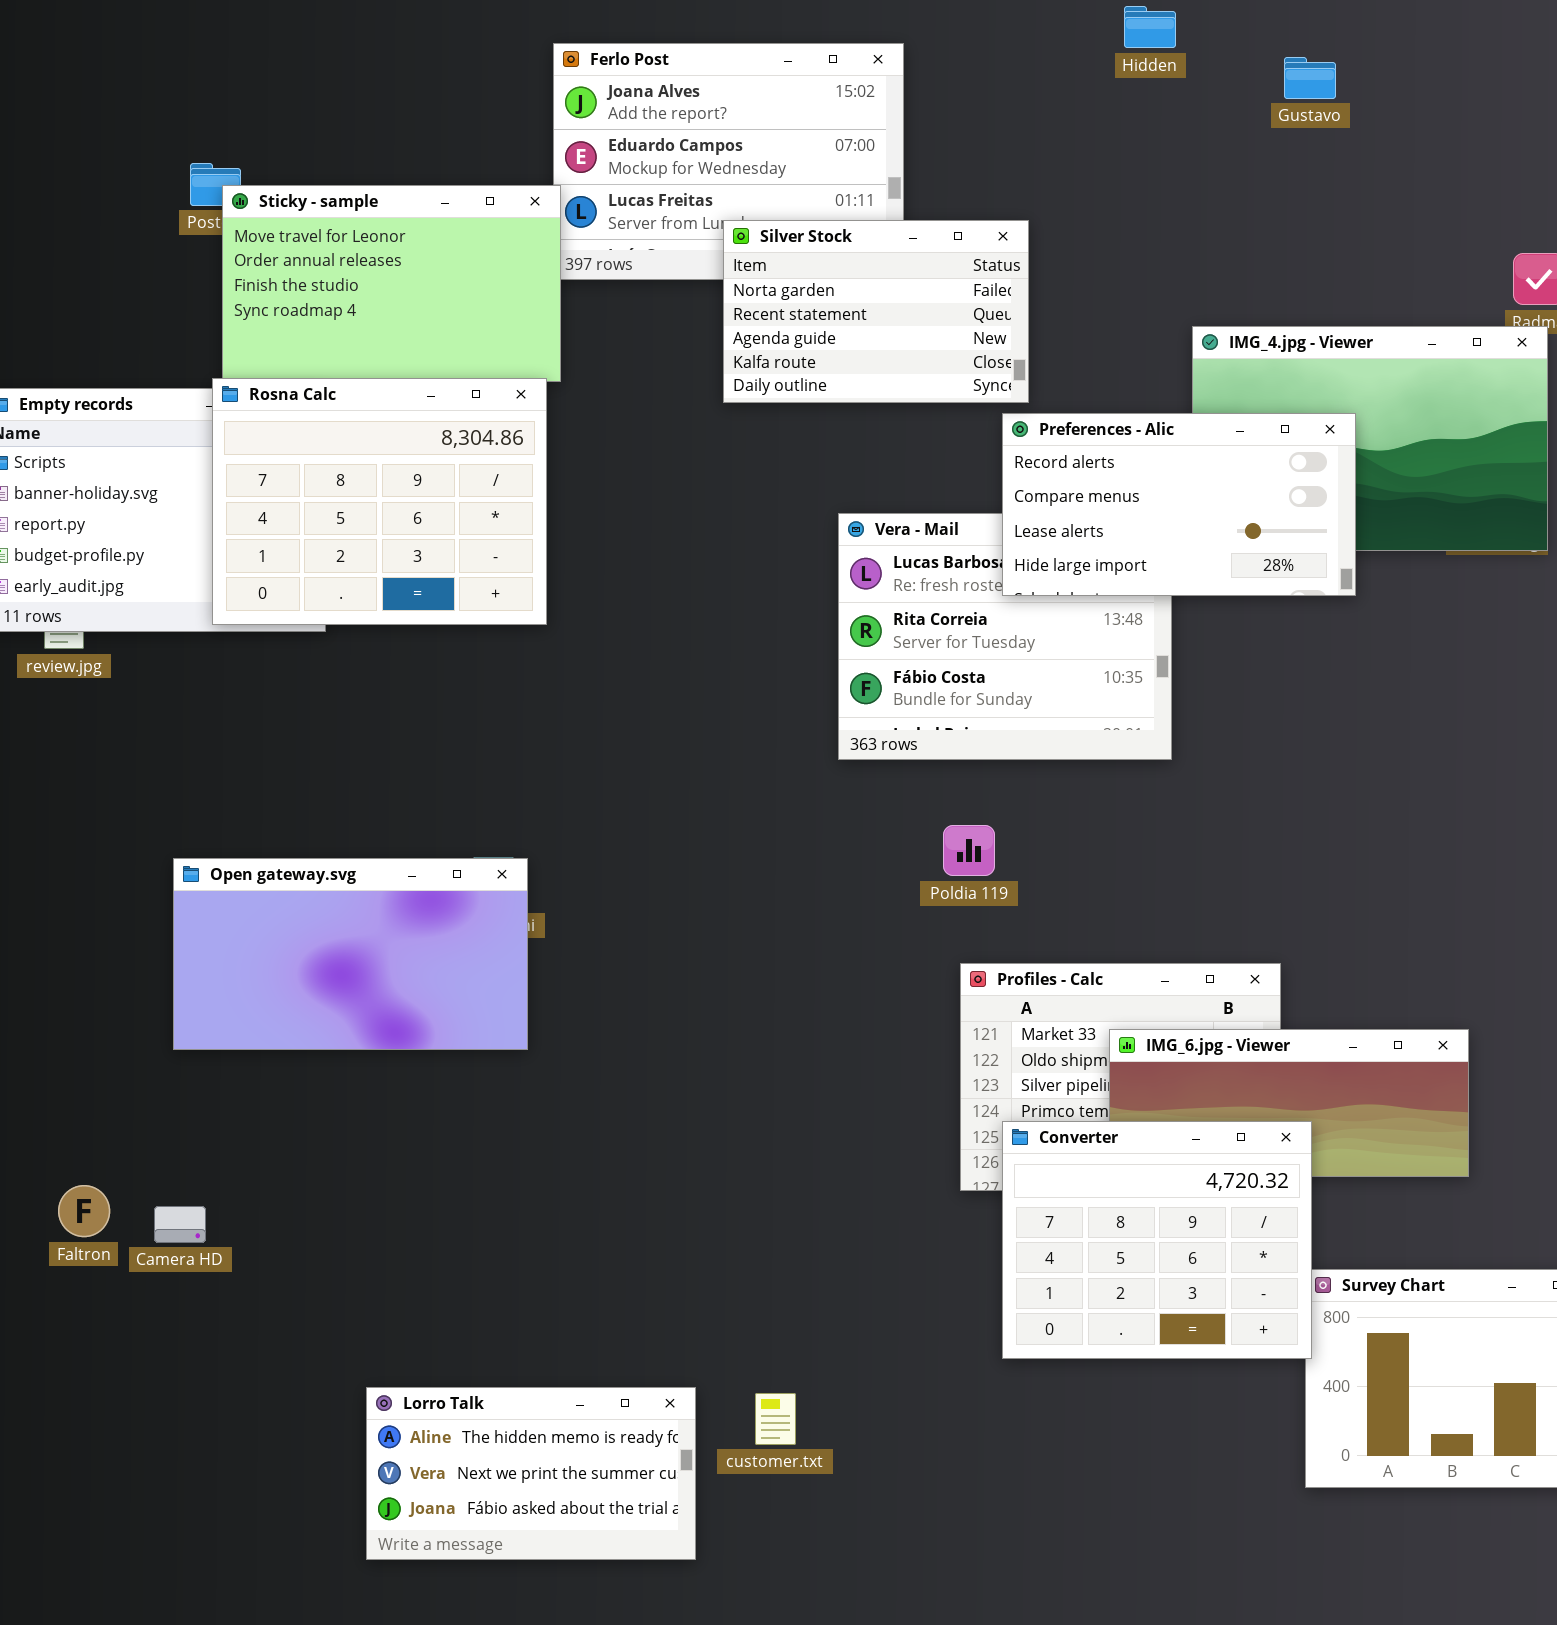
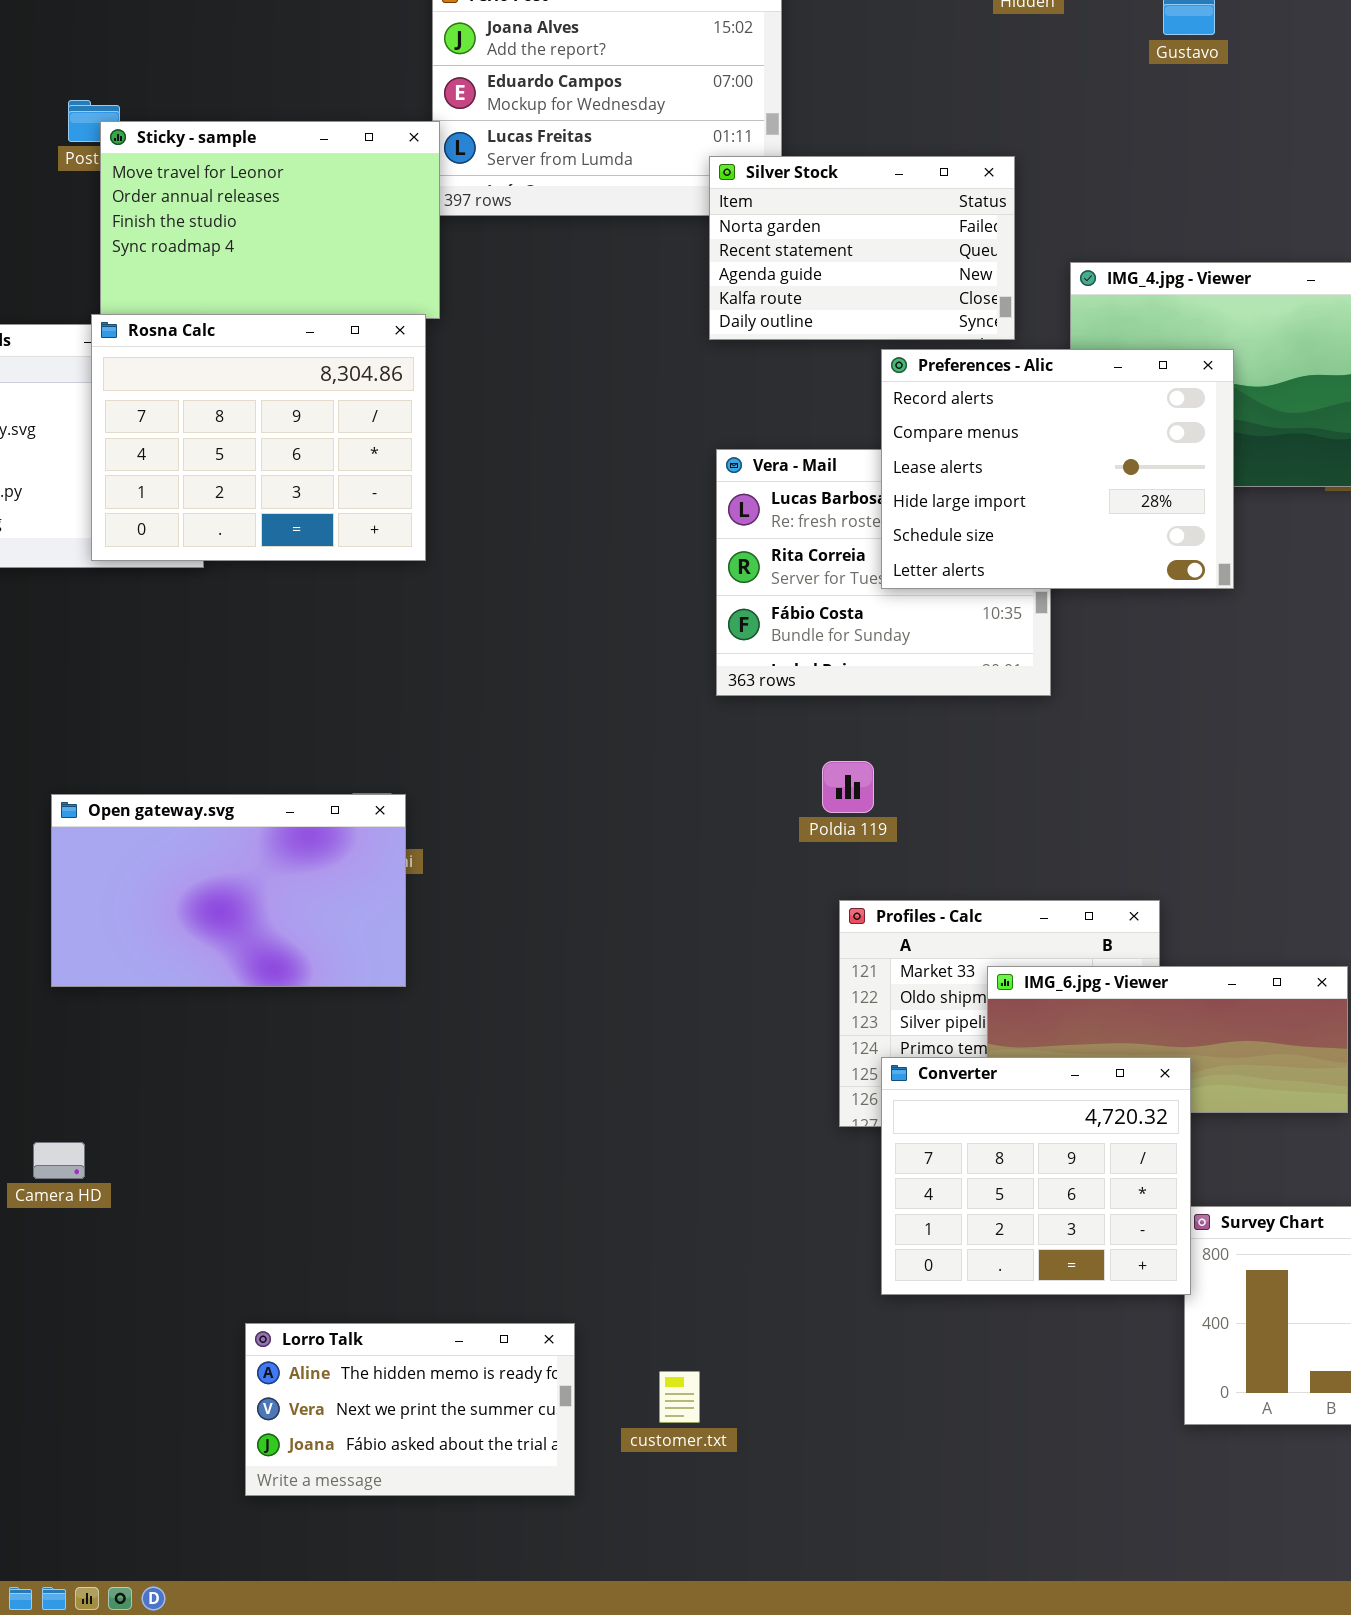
Silver Stock: [723,220,1029,403] -> [709,156,1015,340], moved
Preferences - Alic: [1002,413,1356,596] -> [881,349,1234,589], resized
customer.txt: [755,1393,796,1445] -> [659,1371,700,1423], moved

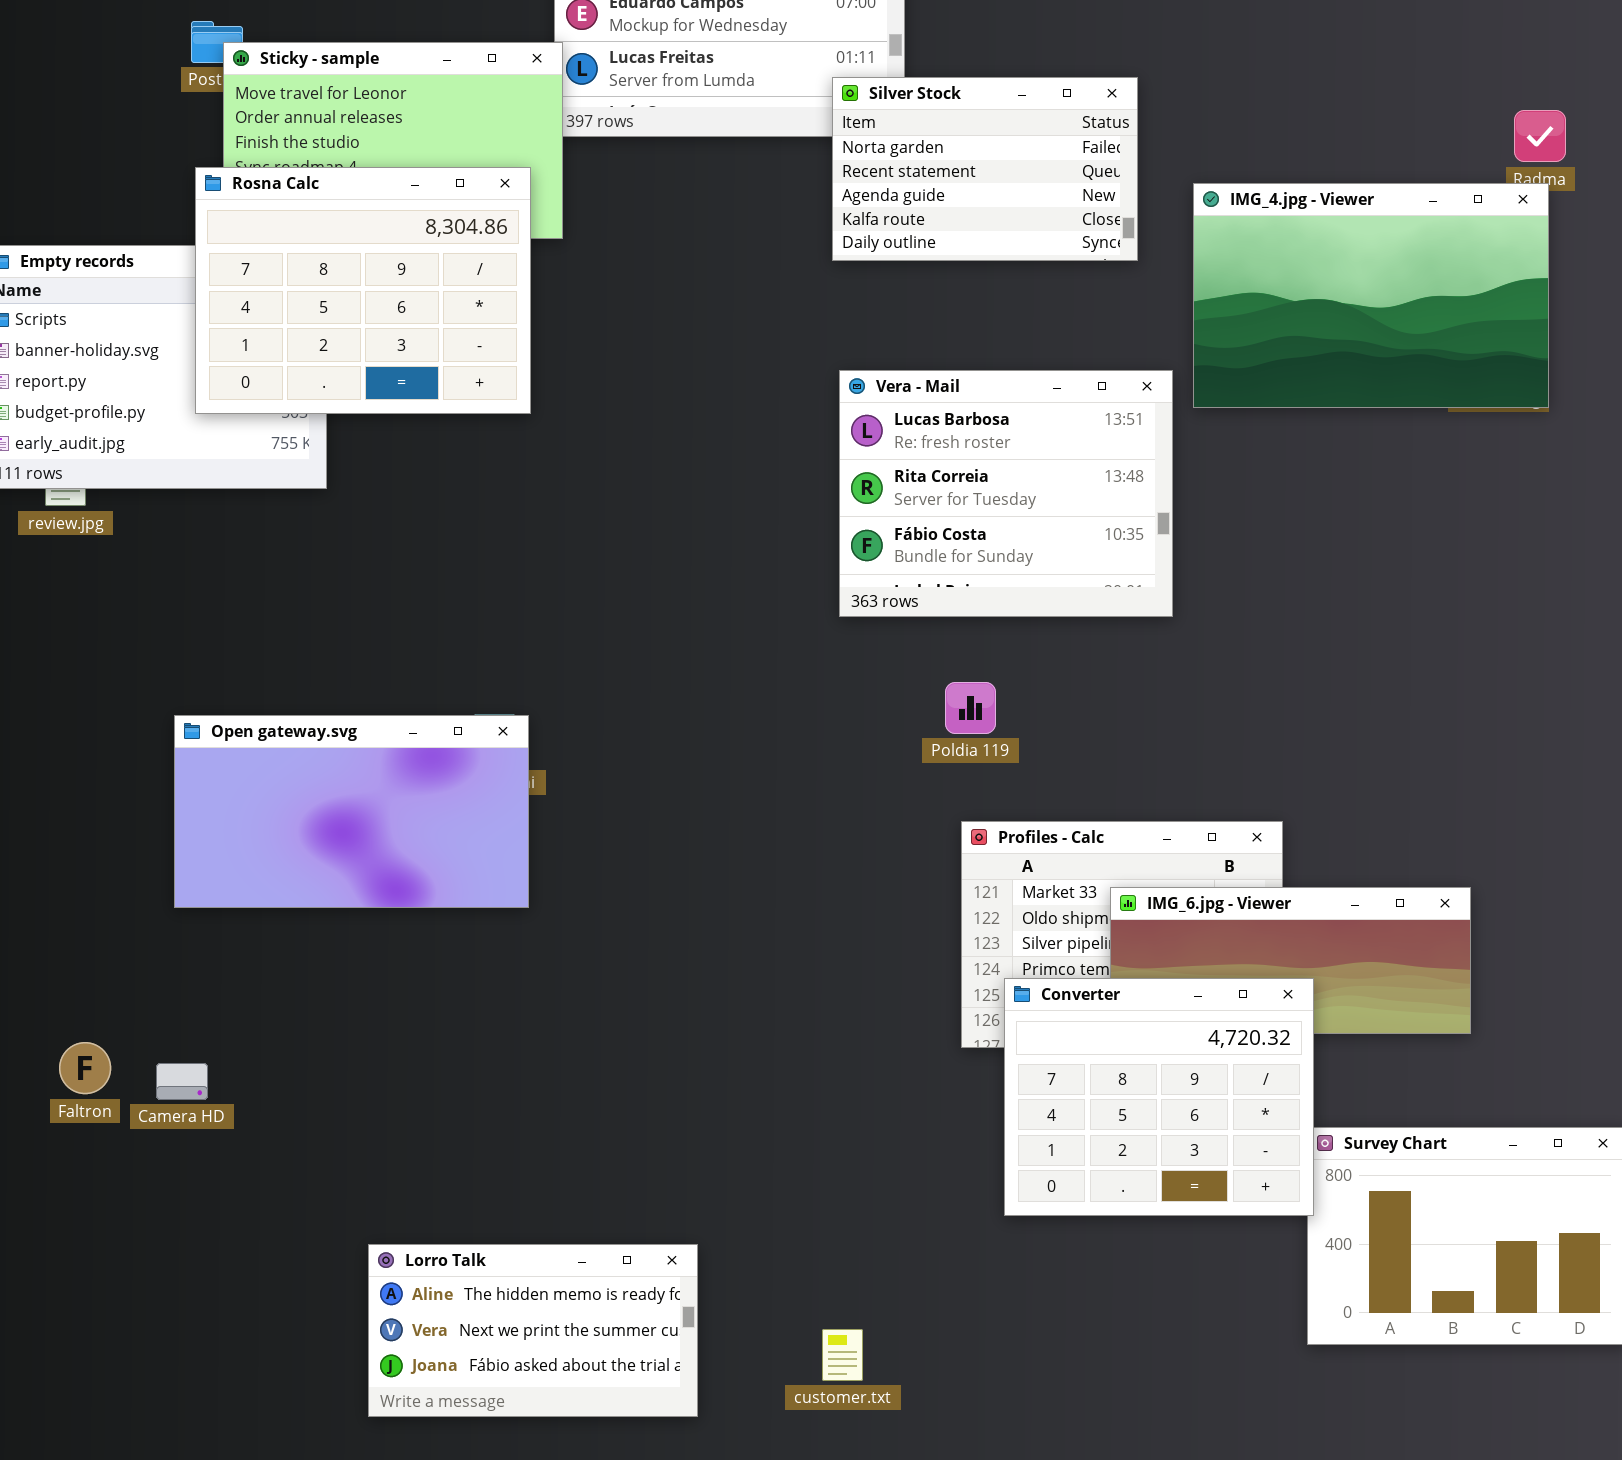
Rosna Calc: [91,314,426,561] -> [195,167,531,414], moved
Preferences - Alic: [881,349,1234,589] -> none, closed
customer.txt: [659,1371,700,1423] -> [822,1329,863,1381], moved

